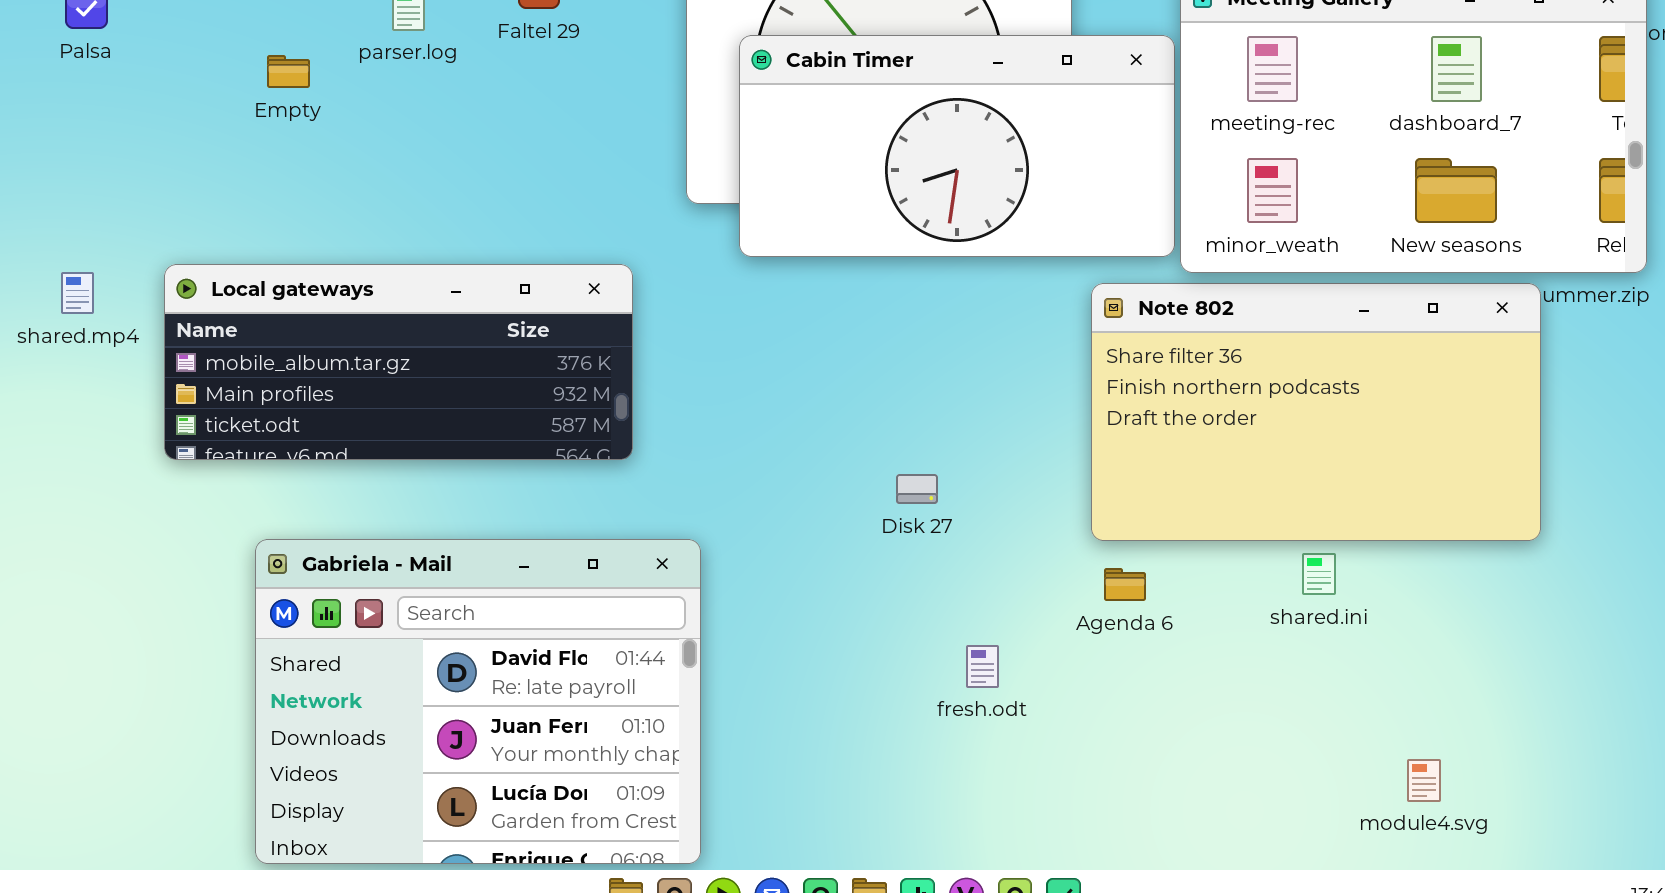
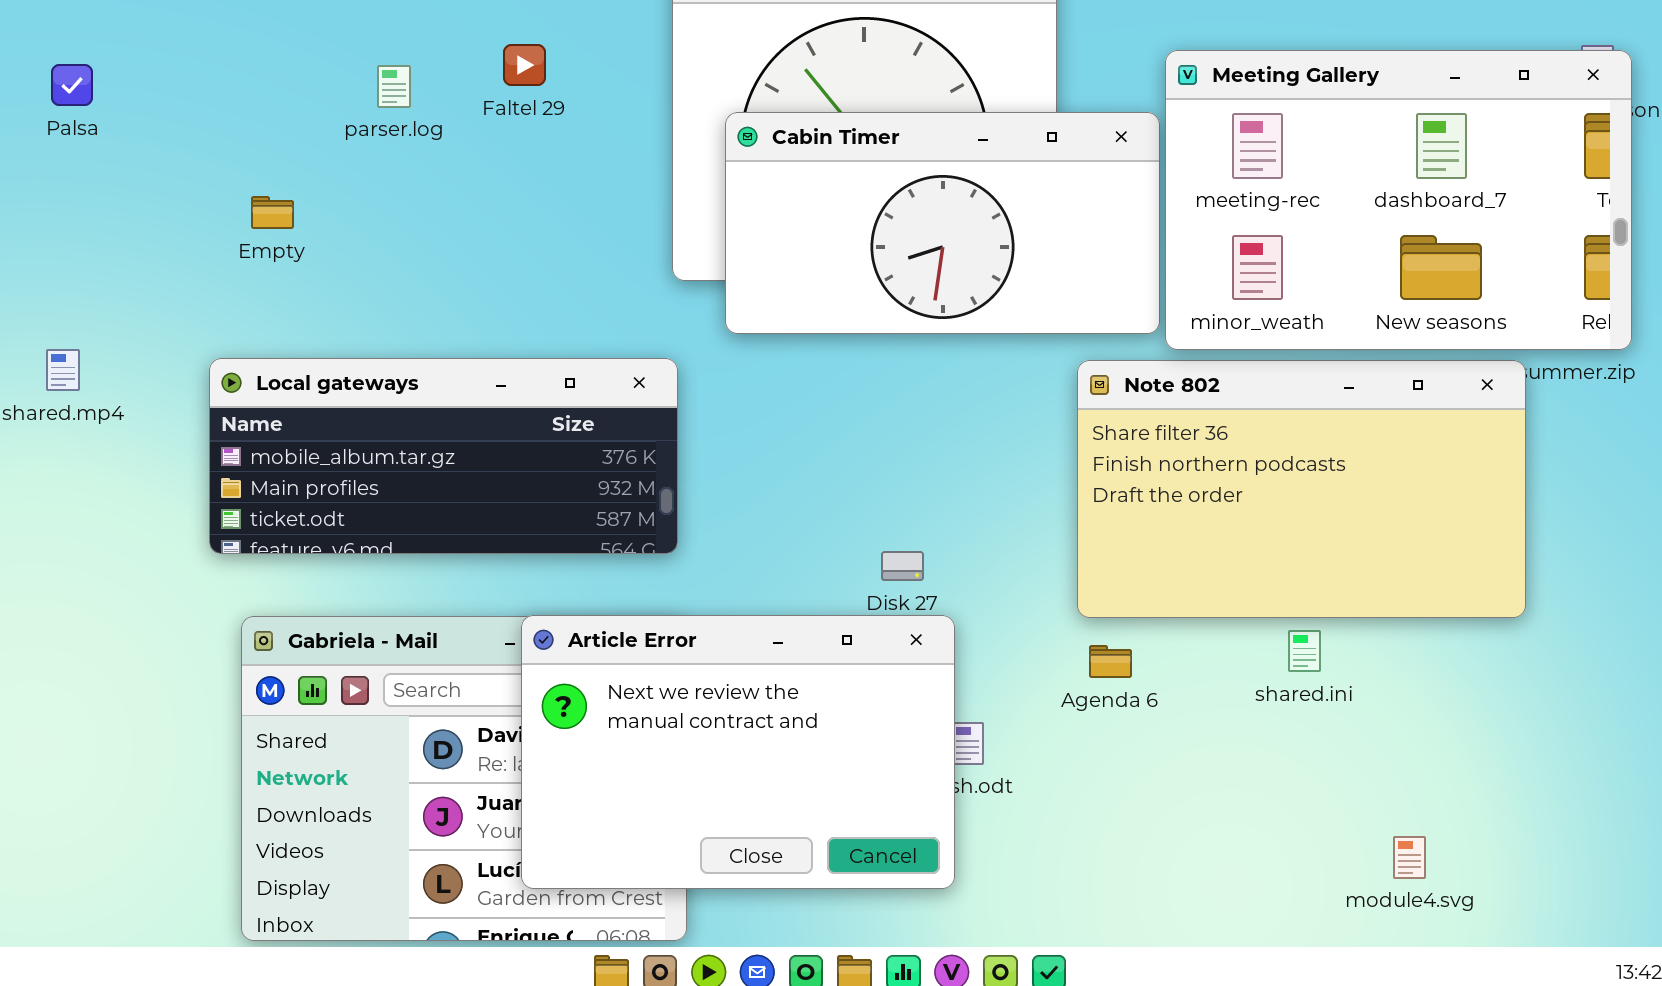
Empty: [267,55,310,88] -> [251,196,294,229], moved
Local gateways: [164,264,633,460] -> [209,358,678,554], moved
Article Error: none -> [521,615,955,889], opened

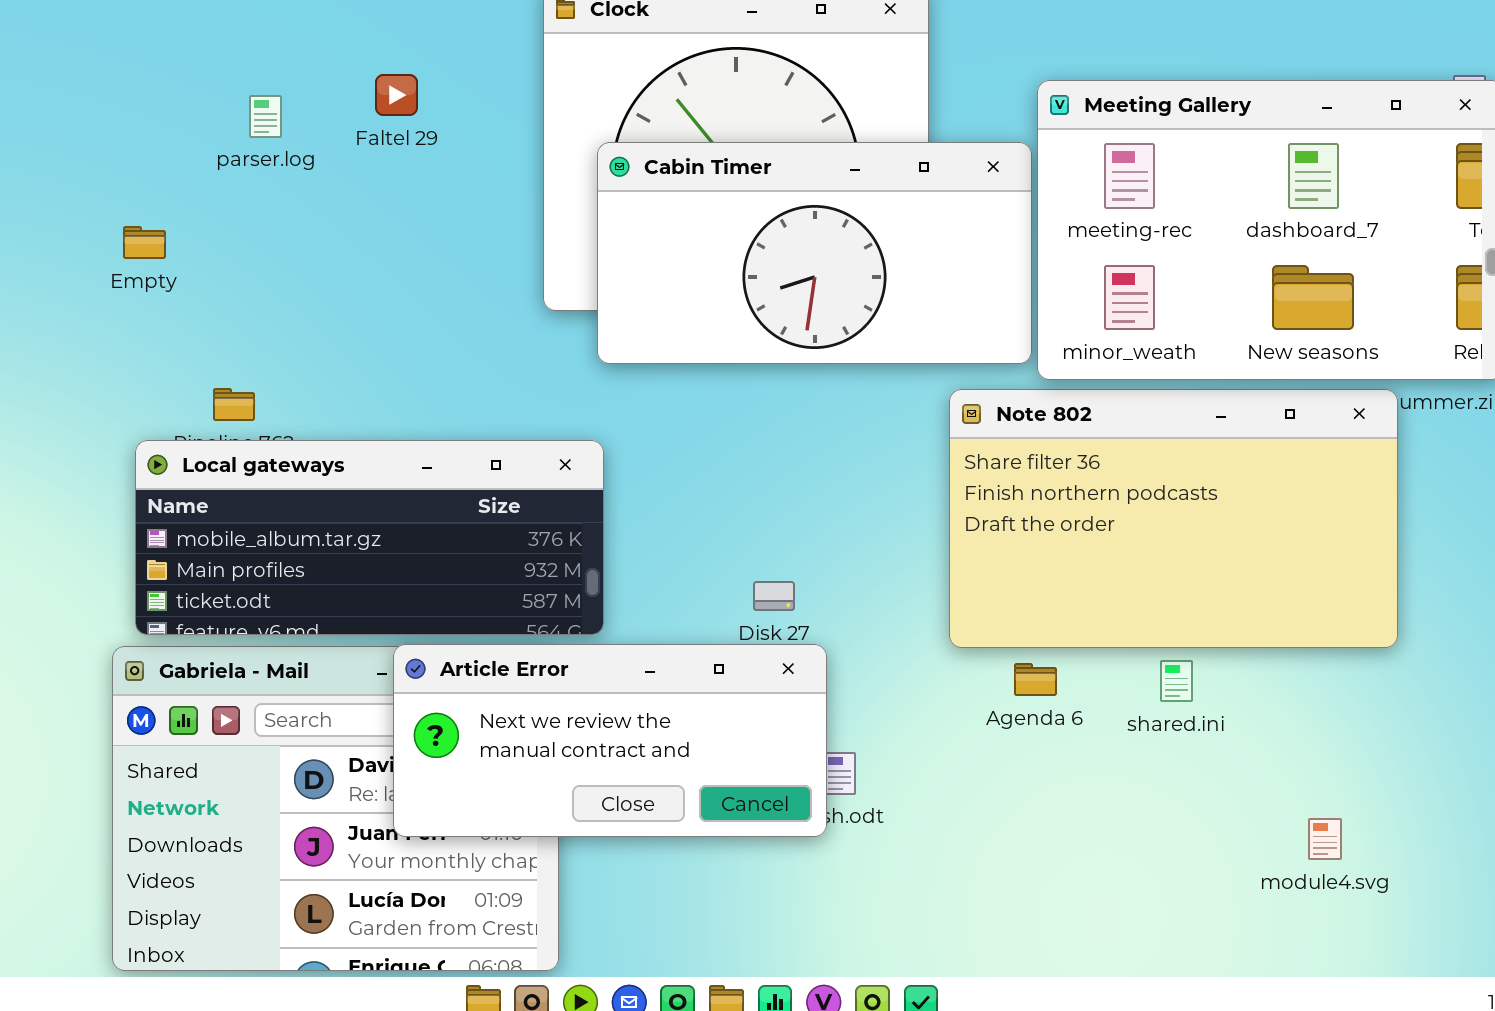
Local gateways: [209,358,678,554] -> [135,440,604,635], moved
Article Error: [521,615,955,889] -> [393,644,827,837], resized
Agenda 6: [1089,645,1132,678] -> [1014,663,1057,696], moved
module4.svg: [1393,836,1426,879] -> [1308,818,1342,860], moved

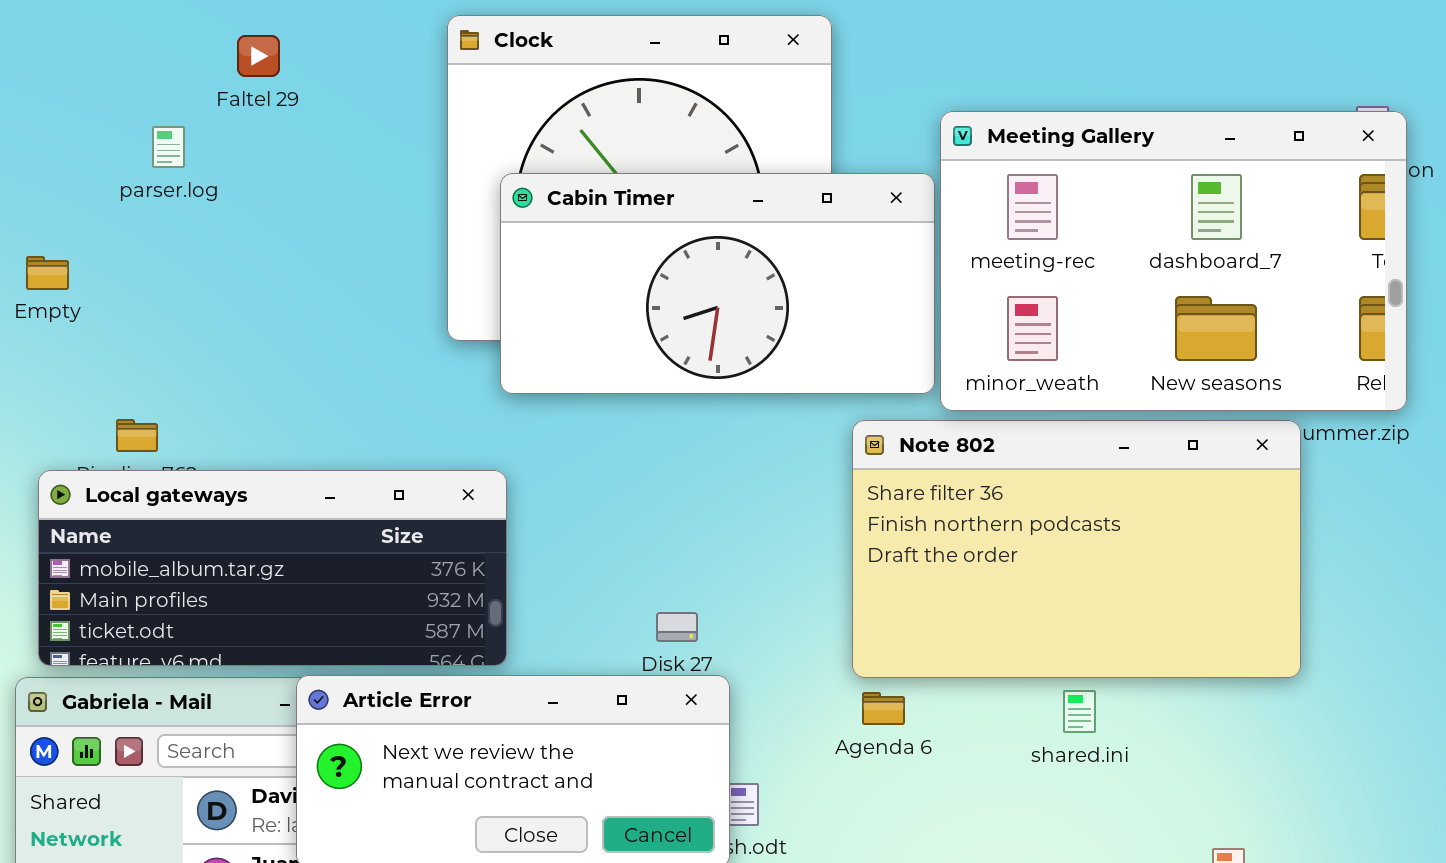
Faltel 29: [375,74,418,116] -> [237,35,280,77], moved
Agenda 6: [1014,663,1057,696] -> [862,692,905,725], moved

